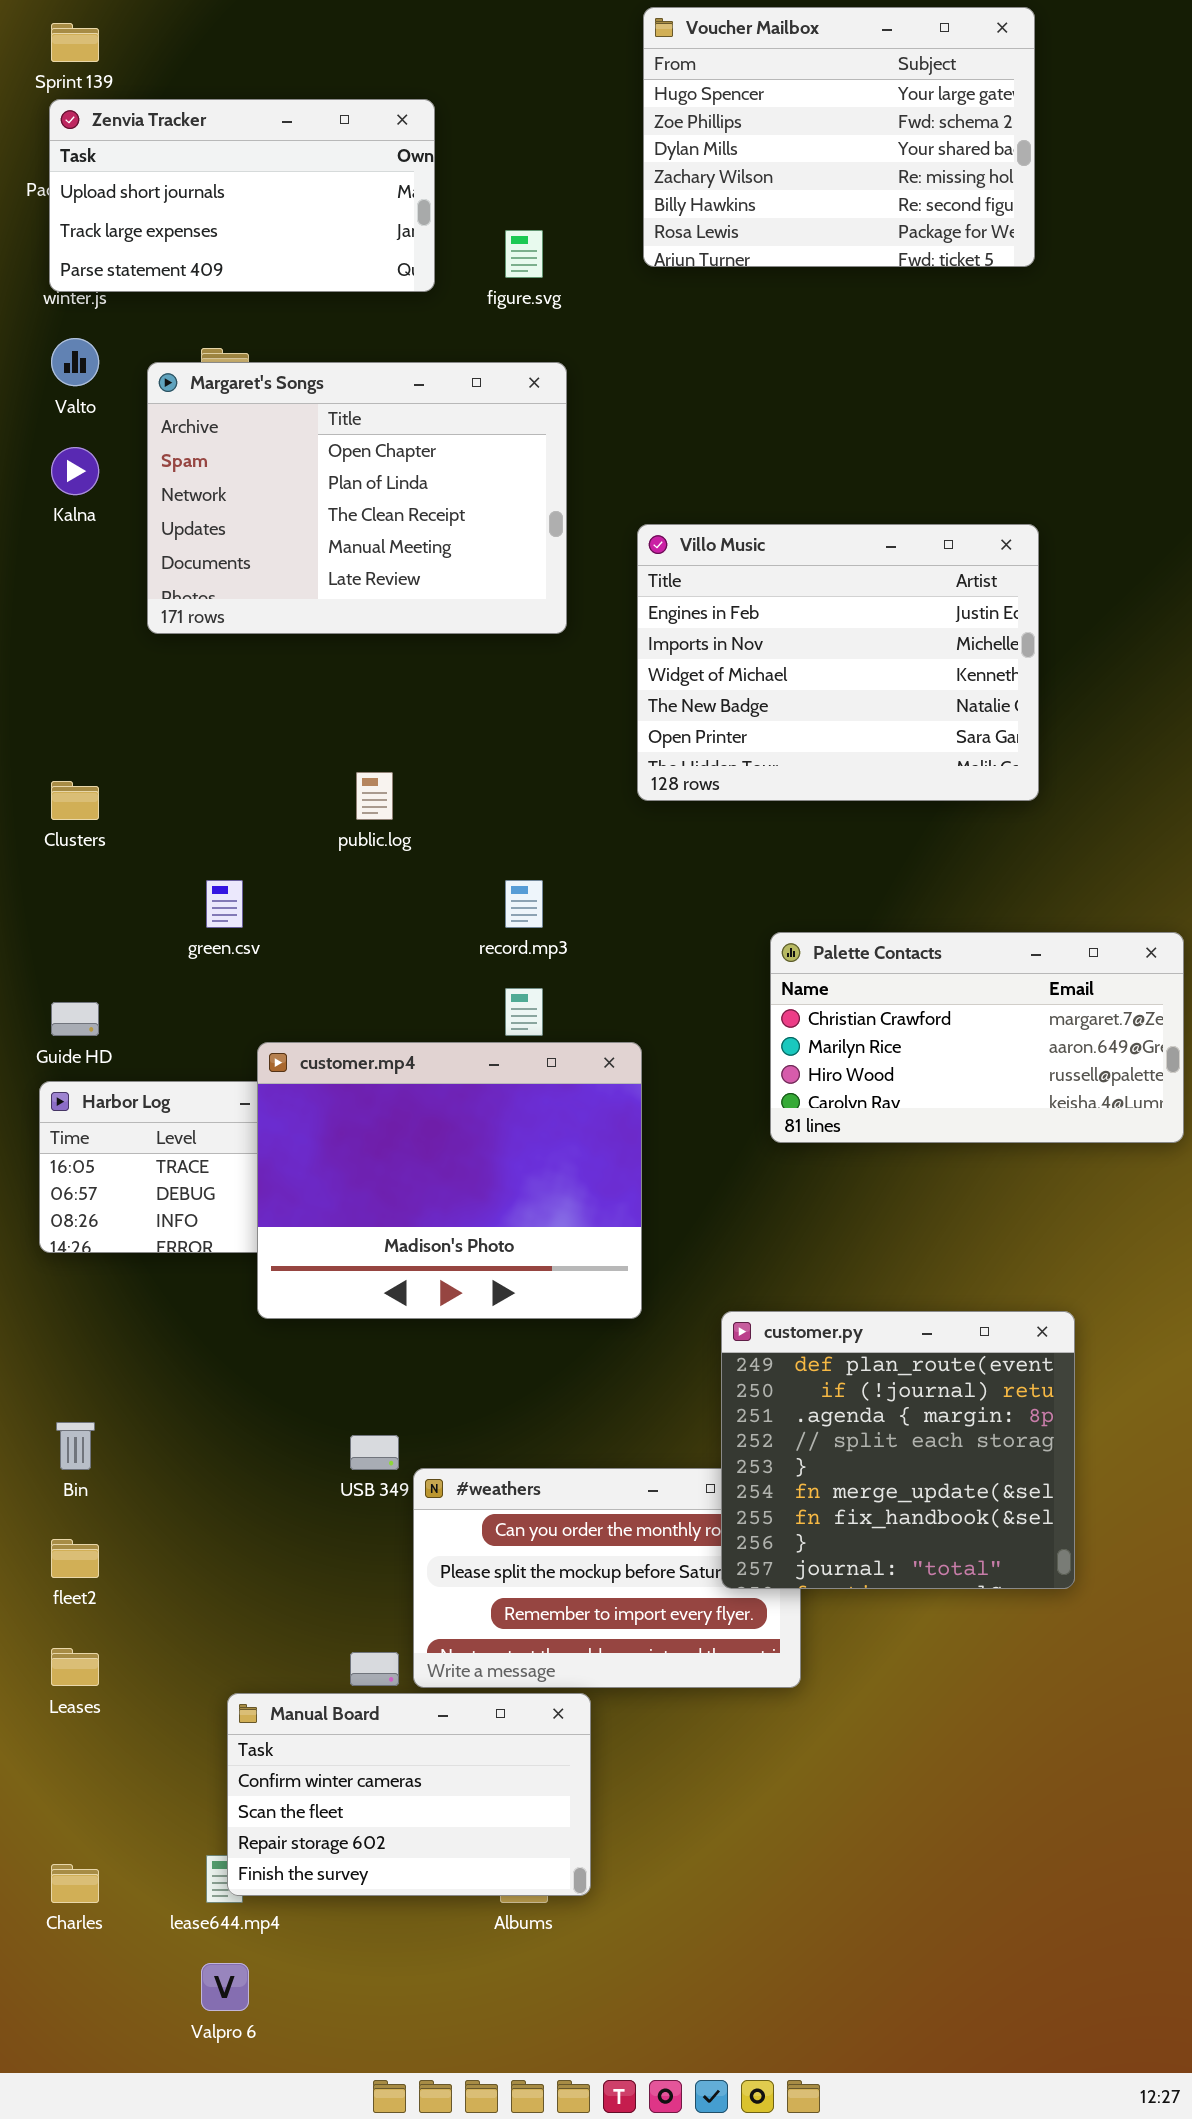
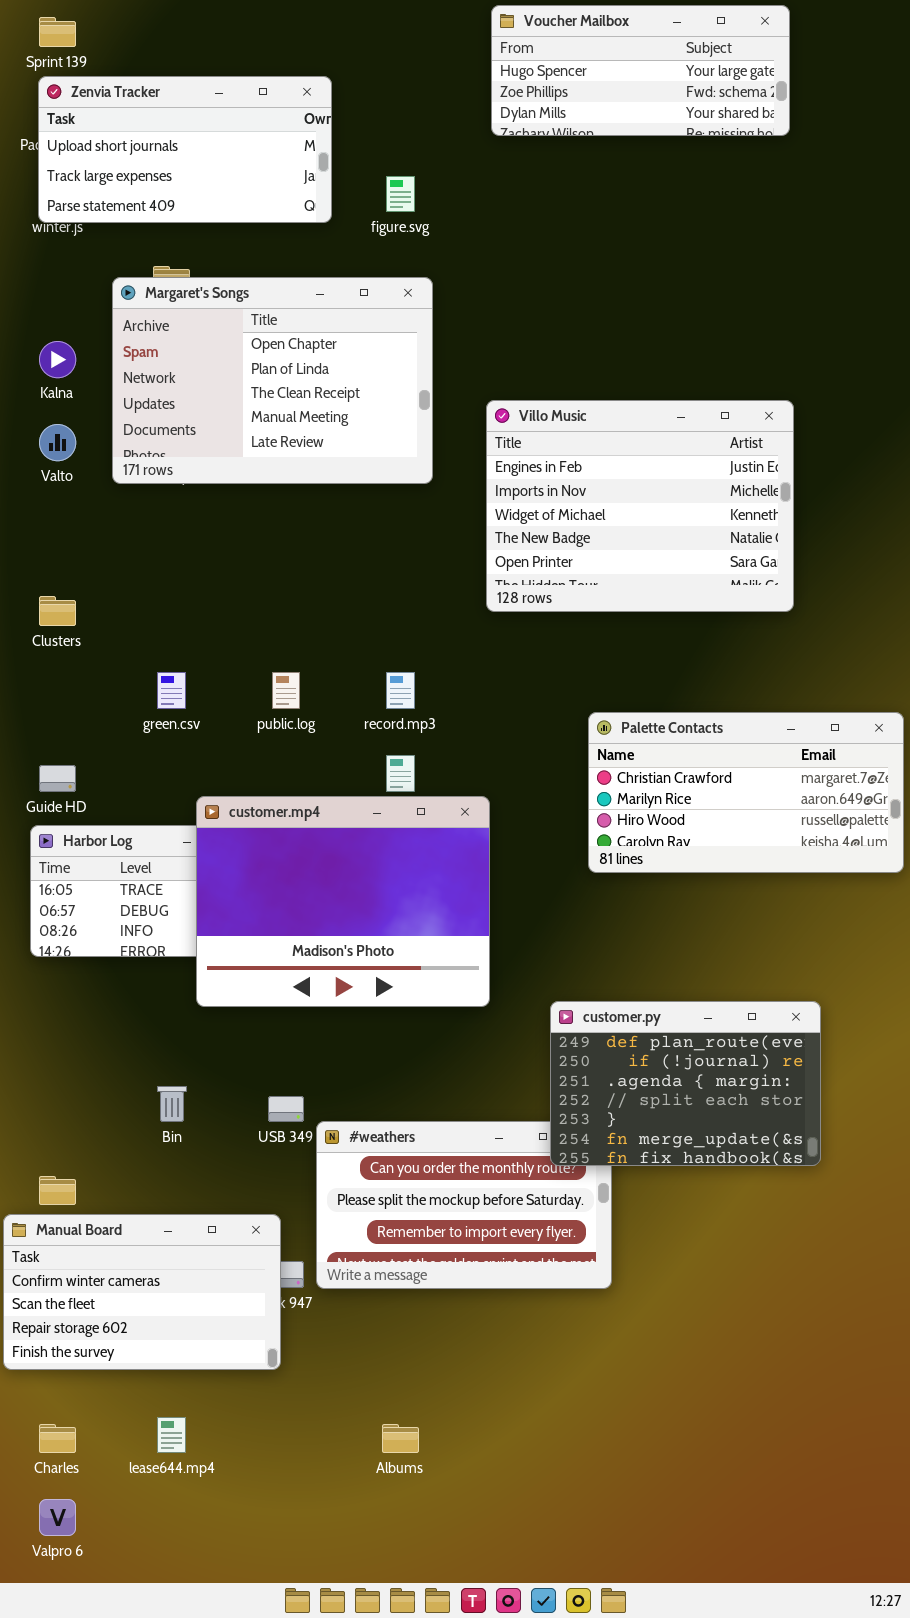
Voucher Mailbox: [643,7,1035,267] -> [491,5,790,136], resized
Valto: [51,338,99,386] -> [39,424,76,461], moved
public.log: [356,772,393,820] -> [272,672,300,709], moved
customer.py: [721,1311,1075,1589] -> [550,1001,821,1166], resized
Bin: [56,1422,95,1470] -> [157,1086,187,1122], moved
Manual Board: [227,1693,591,1896] -> [3,1214,281,1370], moved
Valpro 6: [201,1963,249,2011] -> [39,1499,76,1536], moved

